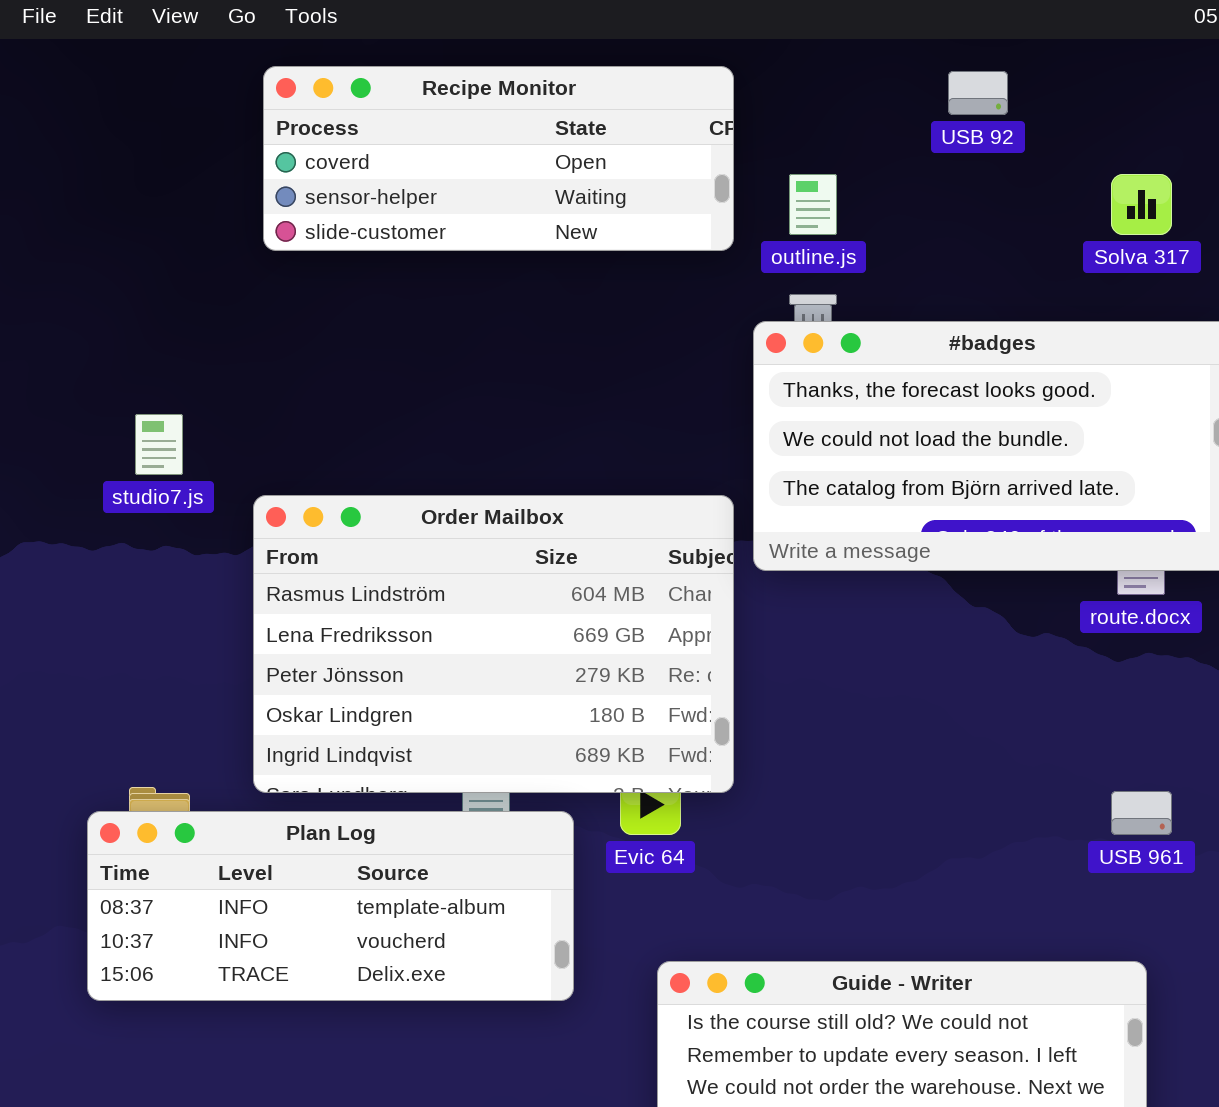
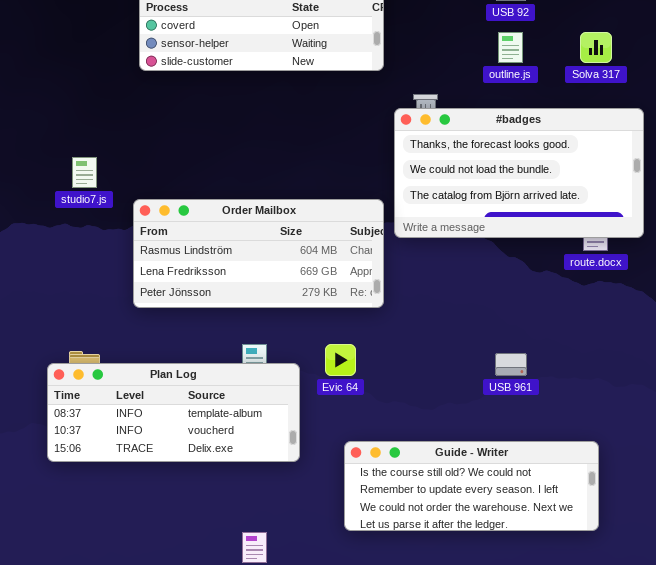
outline.js: [789,174,837,235] -> [498,32,523,63], moved
Order Mailbox: [253,495,734,793] -> [133,199,384,308], resized
USB 961: [1111,791,1172,835] -> [495,353,527,376], moved

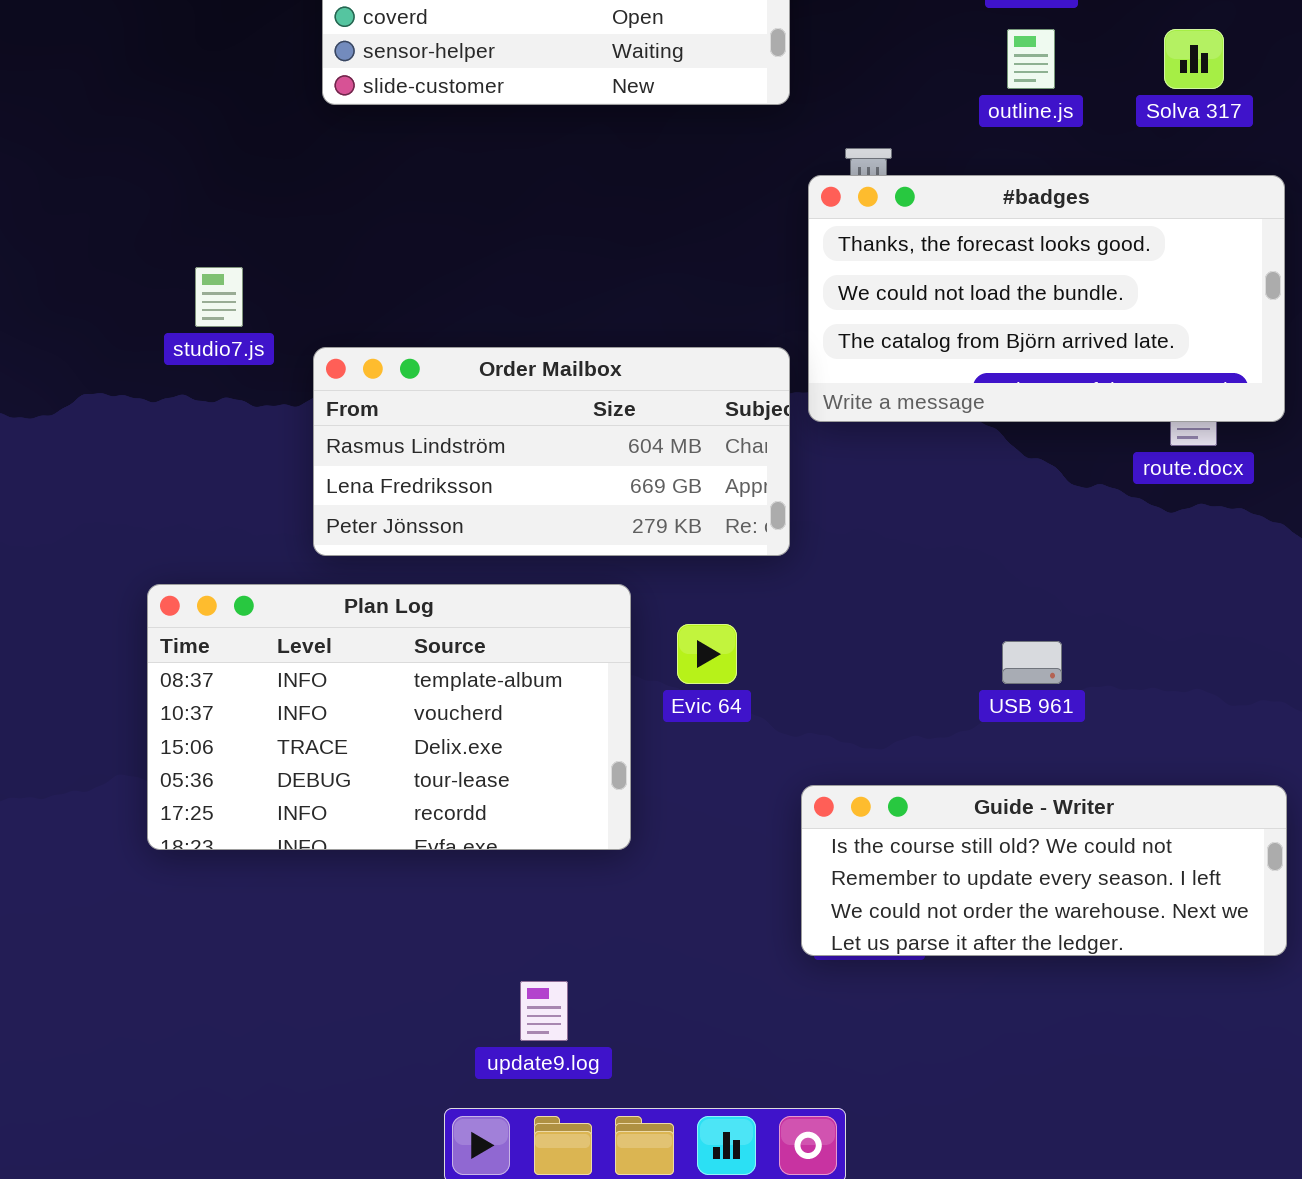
Plan Log: [47,363,300,462] -> [147,584,631,850], resized
Guide - Writer: [344,441,599,531] -> [801,785,1287,956], moved

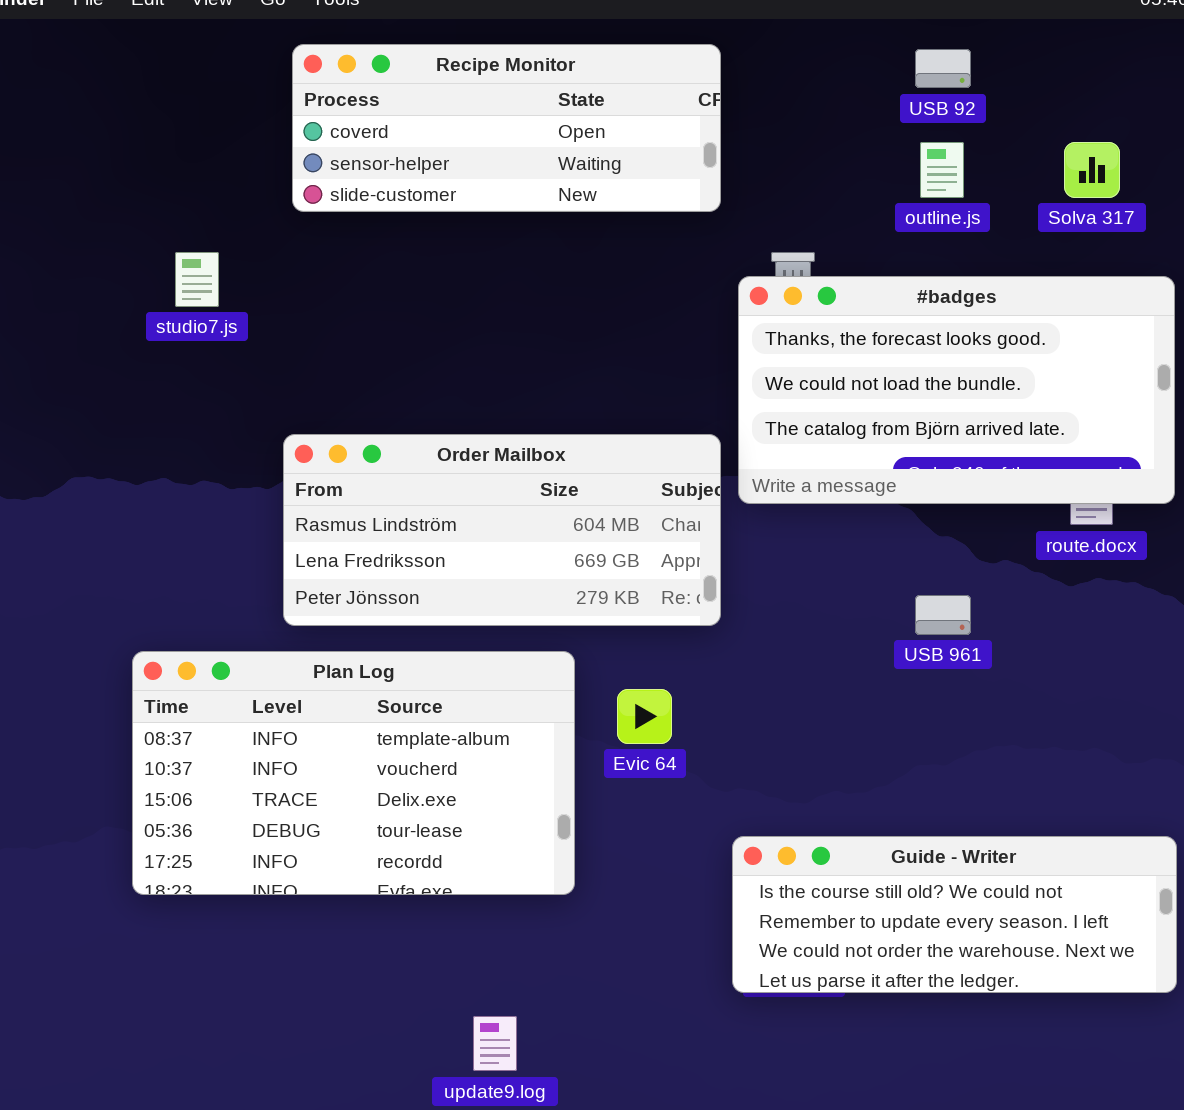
studio7.js: [195,267,243,327] -> [175,252,219,307], moved
USB 961: [1002,641,1062,684] -> [915,595,971,635], moved

